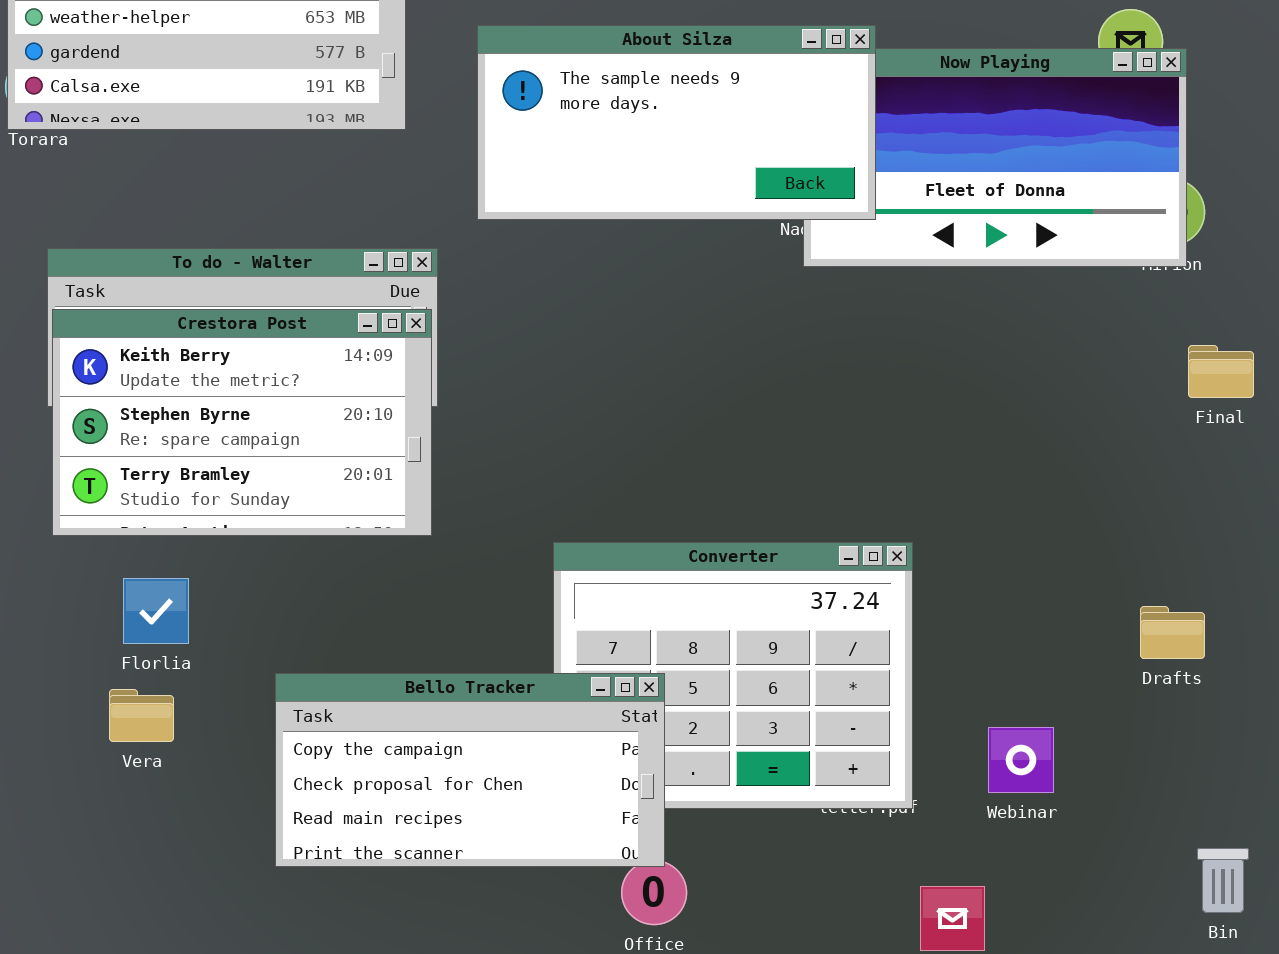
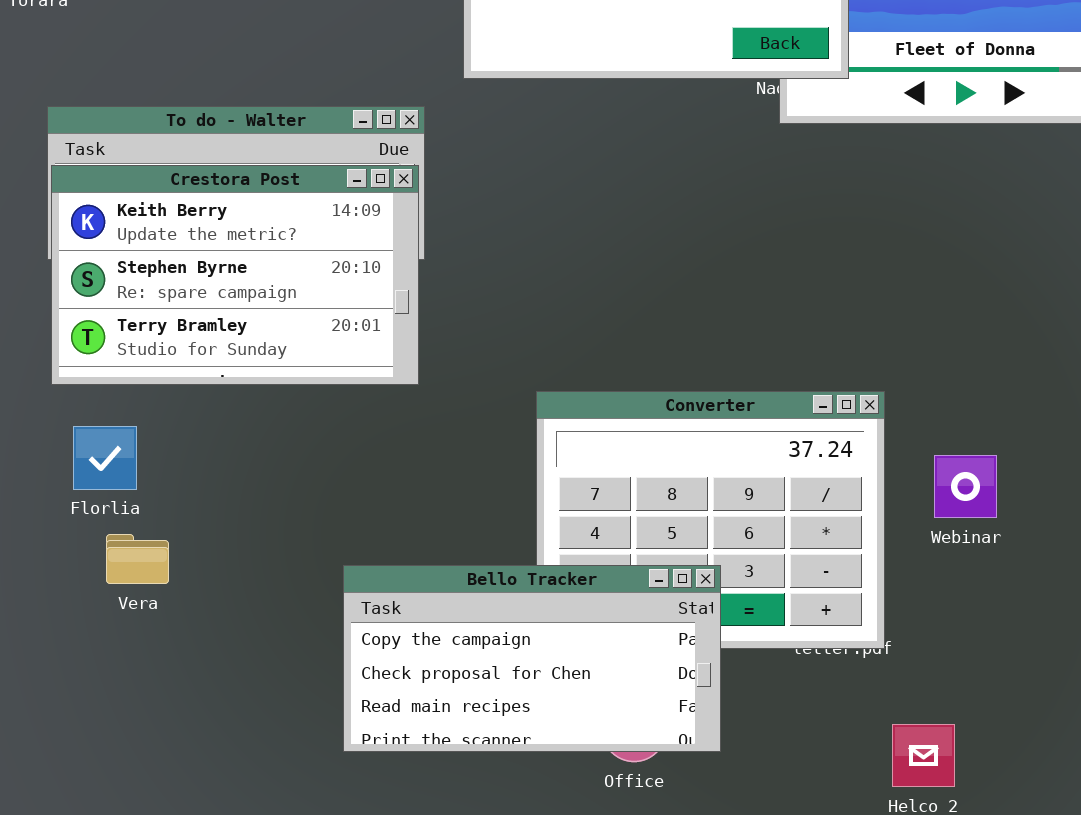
Florlia: [123,578,189,644] -> [73,426,137,490], moved
Bello Tracker: [275,673,665,867] -> [343,565,721,752], moved
Webinar: [988,727,1054,793] -> [934,455,997,518], moved

